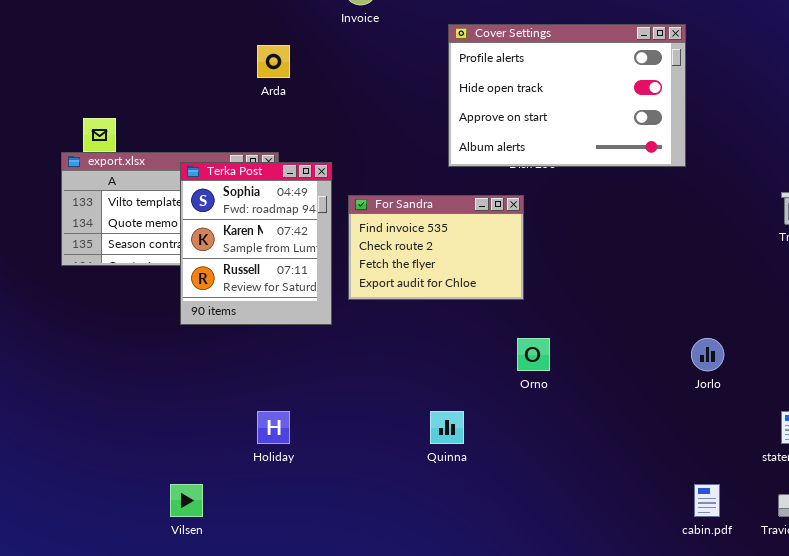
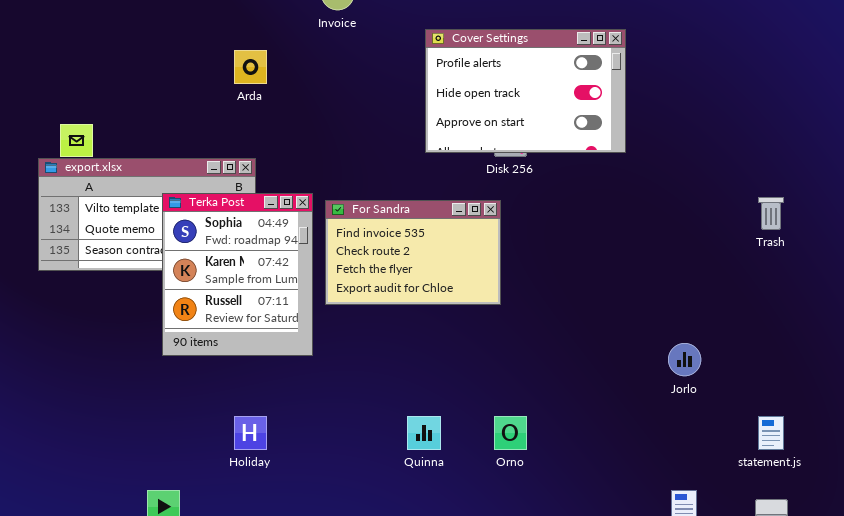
Cover Settings: [448,24,686,167] -> [425,29,626,153], resized
Terka Post: [180,162,332,325] -> [162,193,313,356], moved
Orno: [517,338,550,371] -> [494,416,527,450], moved

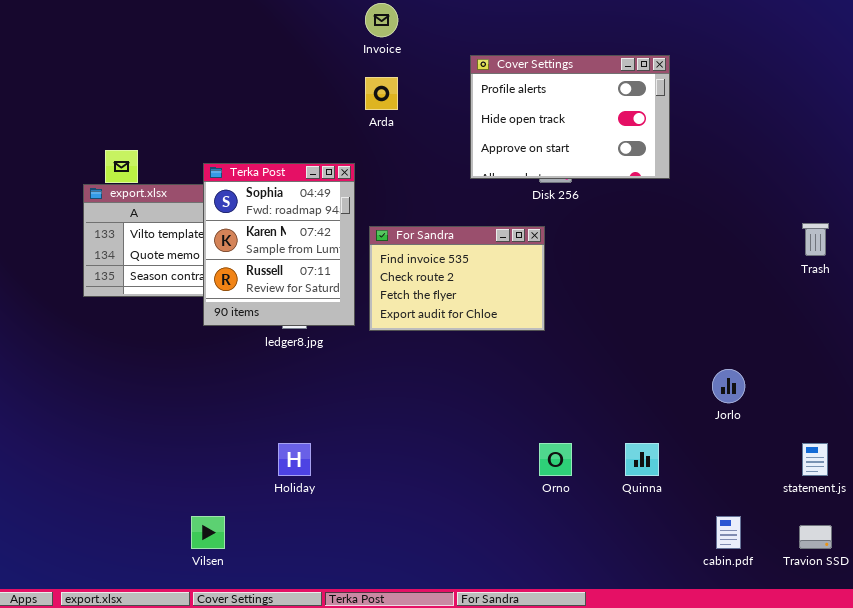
Arda: [234,50,267,84] -> [365,77,398,110], moved
Terka Post: [162,193,313,356] -> [203,163,355,326], moved
Quinna: [407,416,441,450] -> [625,443,659,476], moved

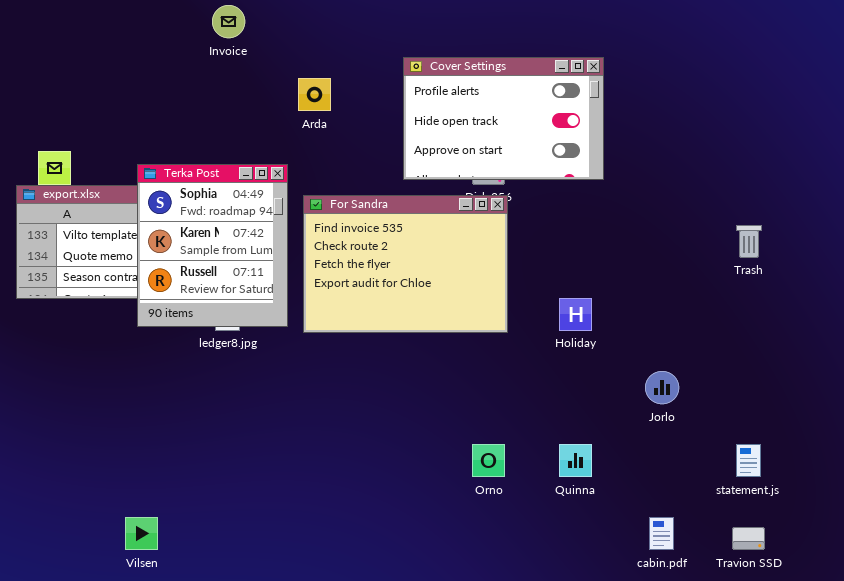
Invoice: [365,3,398,37] -> [212,5,245,38], moved
For Sandra: [369,226,545,331] -> [303,195,508,333], resized
Holiday: [278,443,311,476] -> [559,298,592,331], moved

